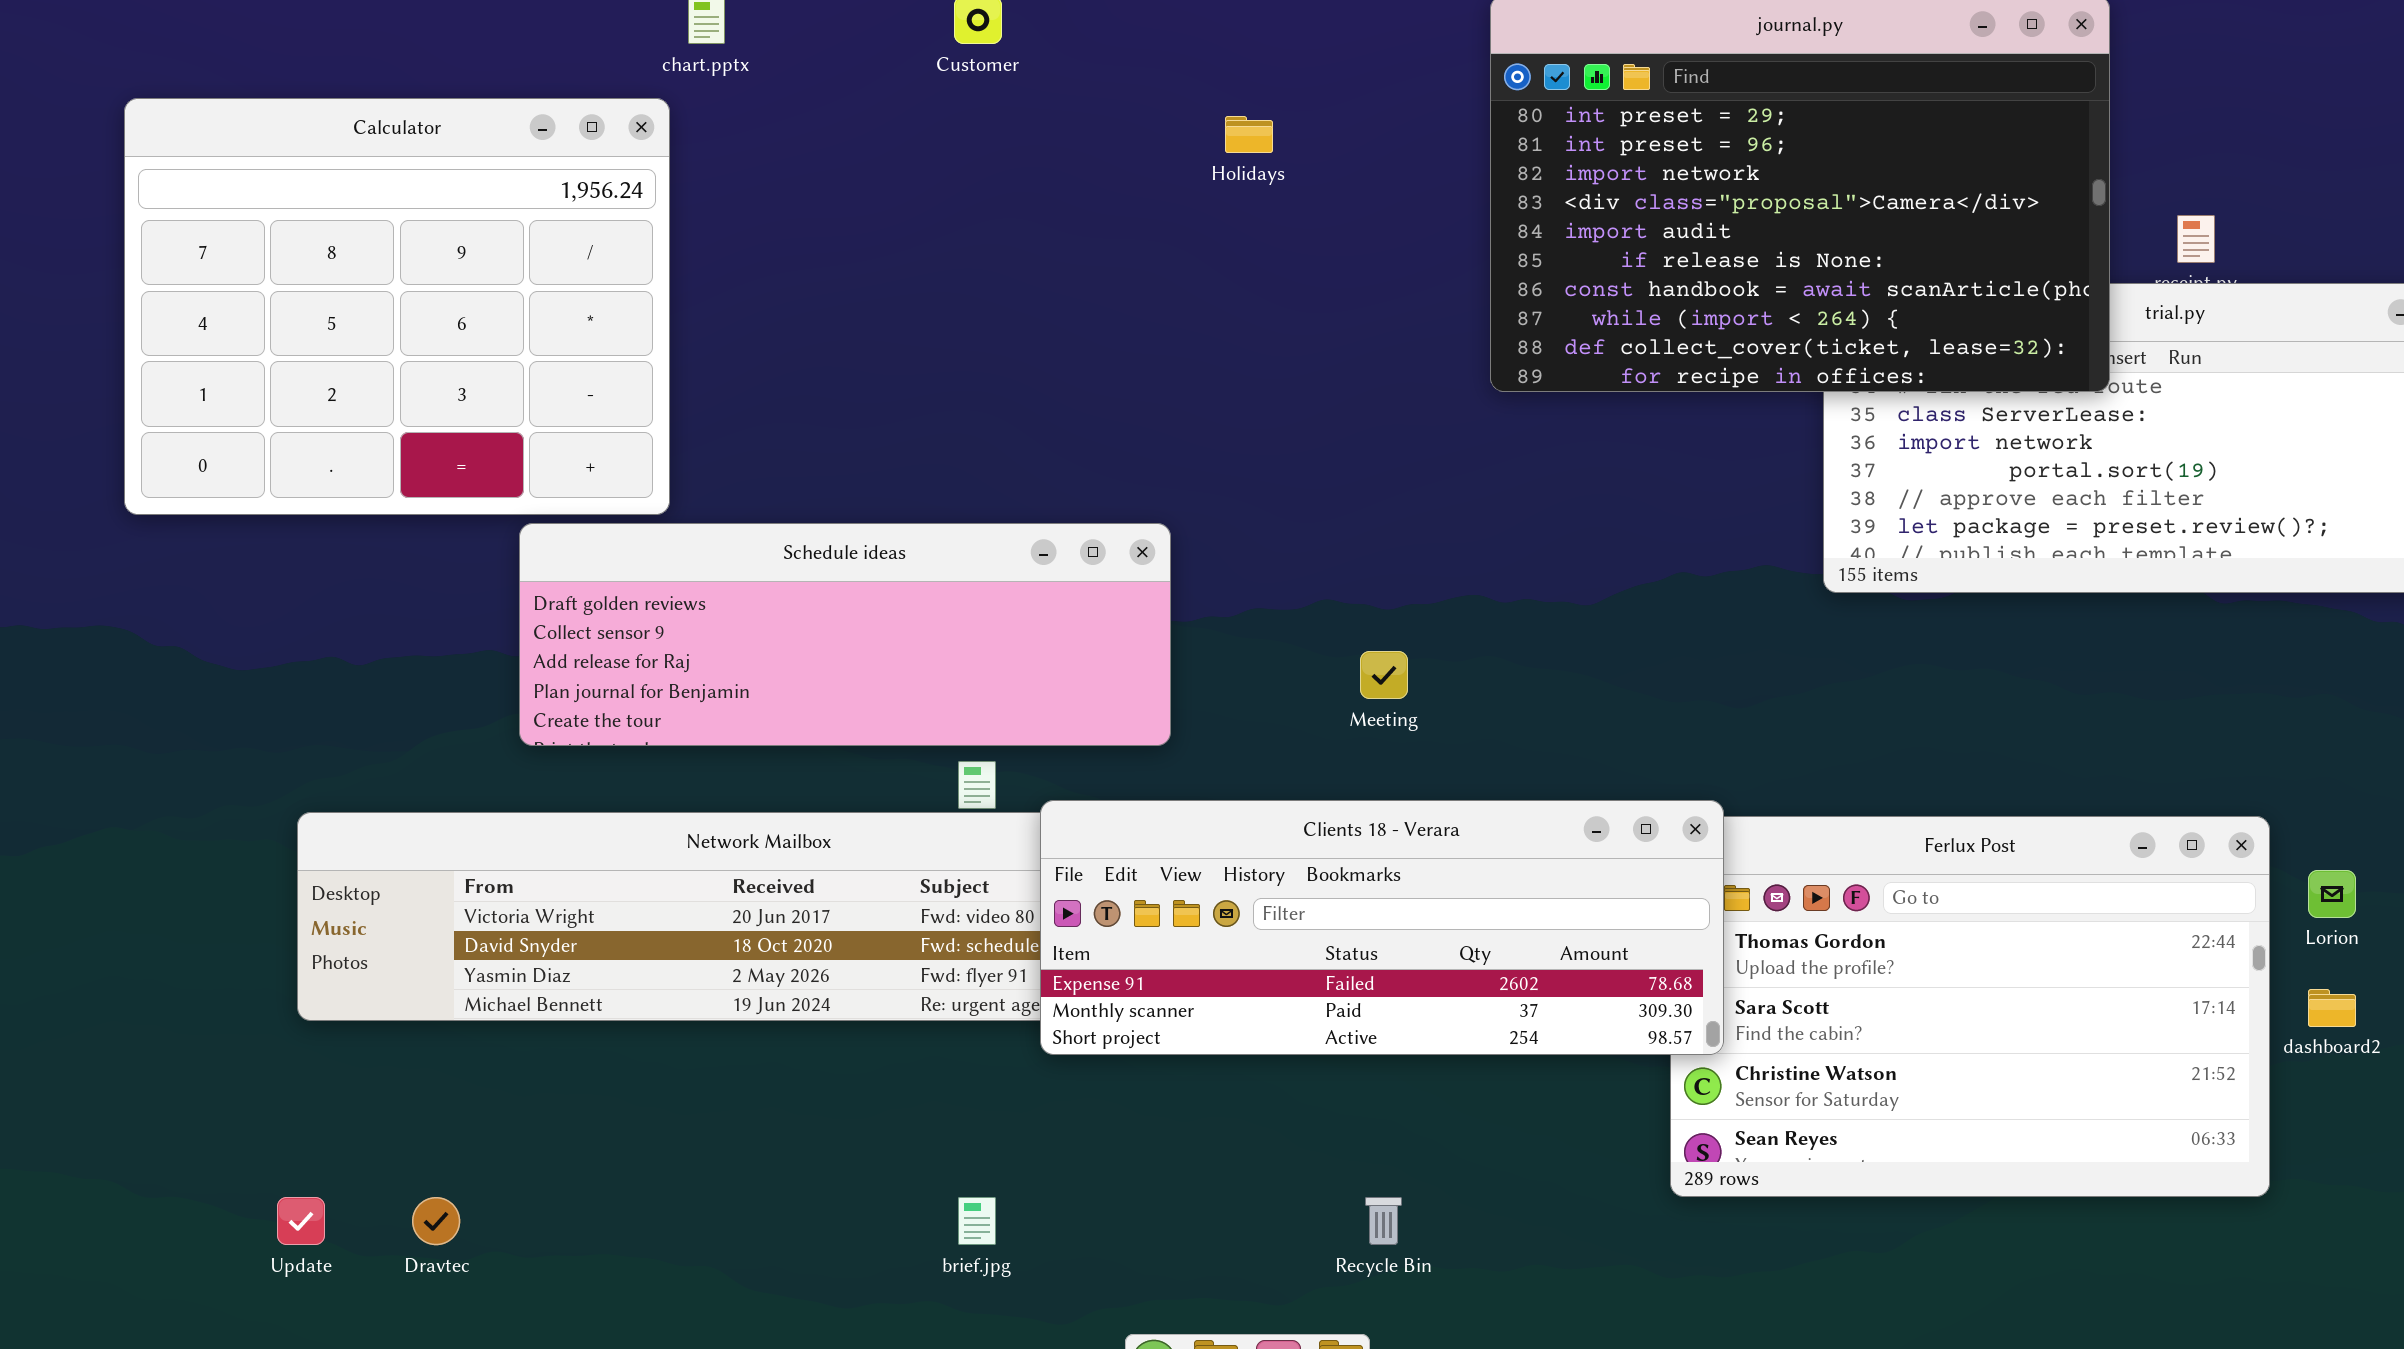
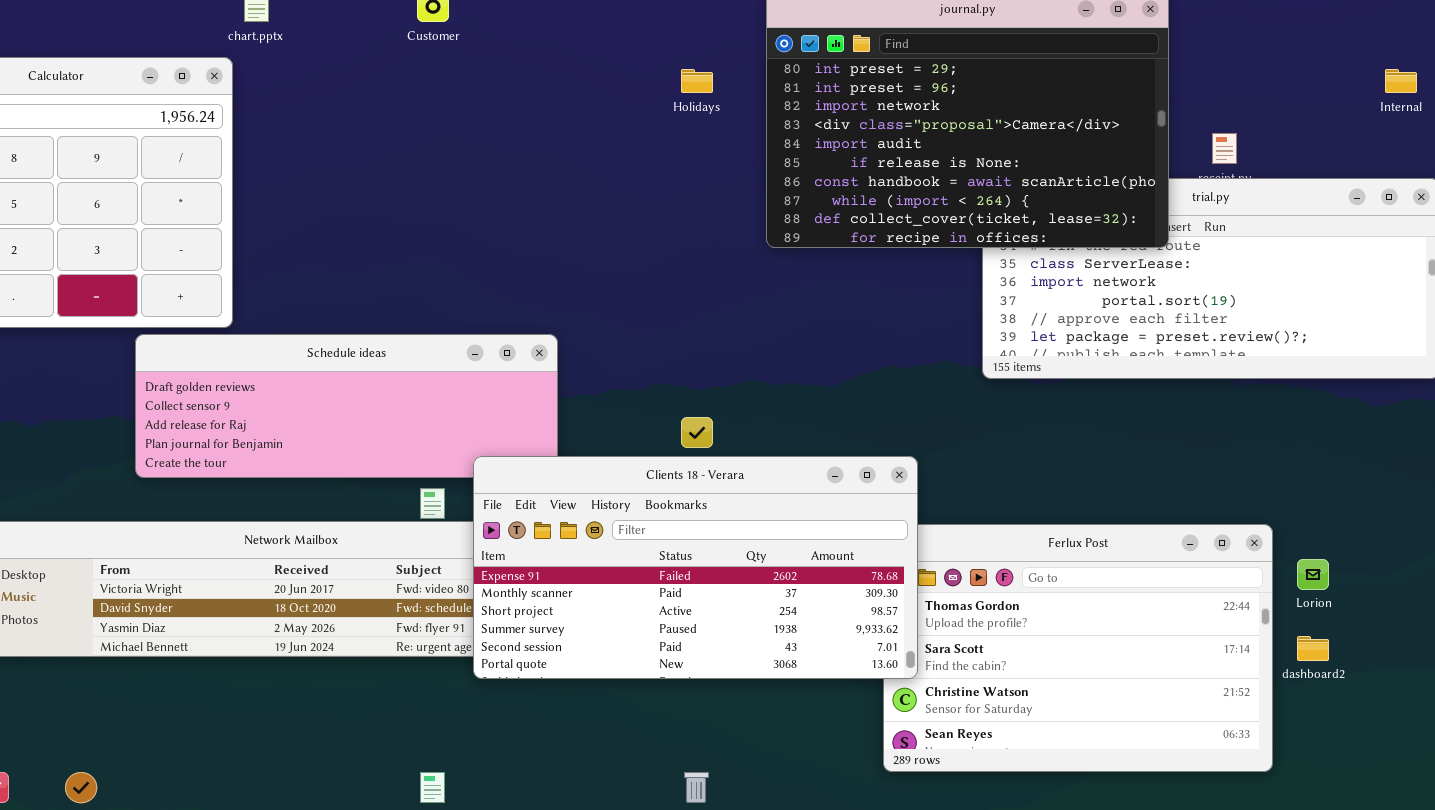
Holidays: [1225,116,1273,153] -> [681,69,713,93], moved
Clients 18 - Verara: [1040,800,1724,1055] -> [473,456,918,679], resized

